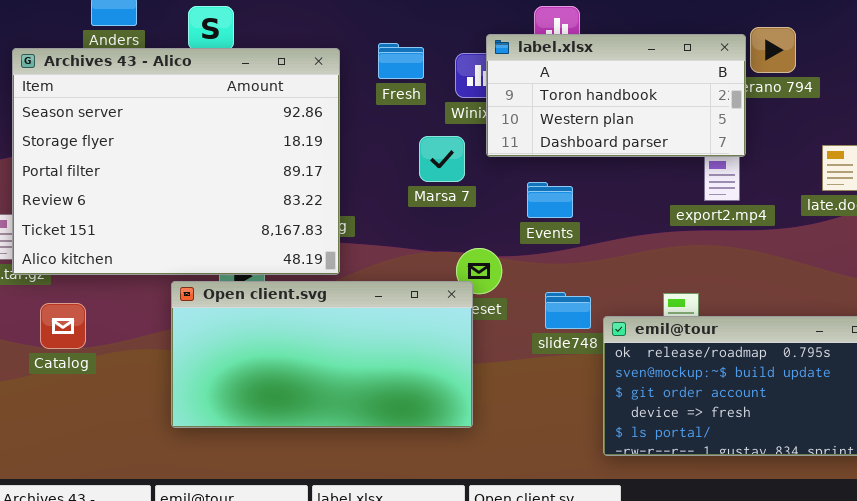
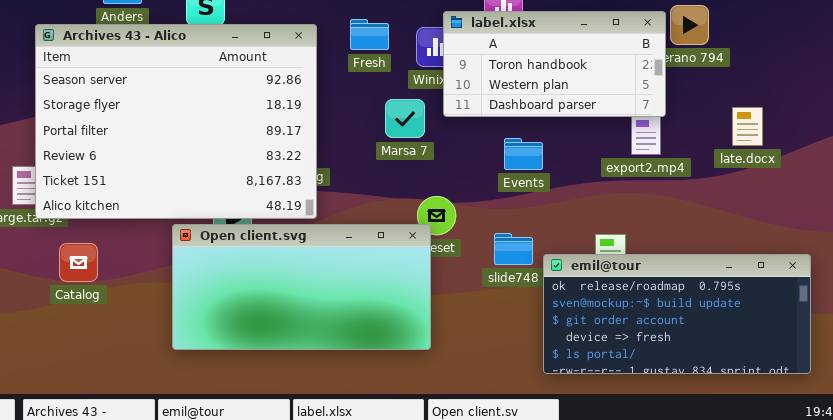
Events: [527,182,573,218] -> [504,138,543,170], moved

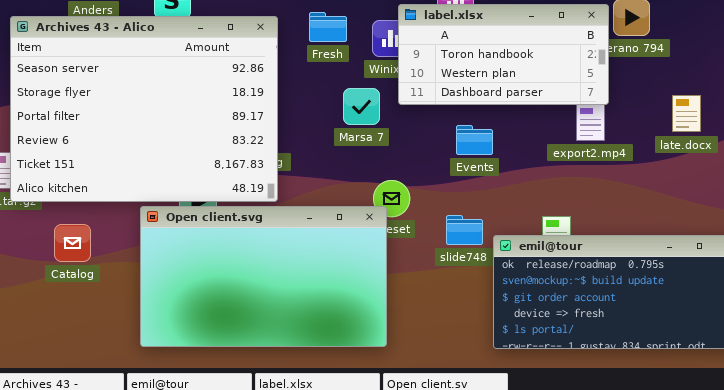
Open client.svg: [172,224,431,350] -> [140,206,387,347], resized
Catalog: [59,243,98,282] -> [54,224,91,262], moved

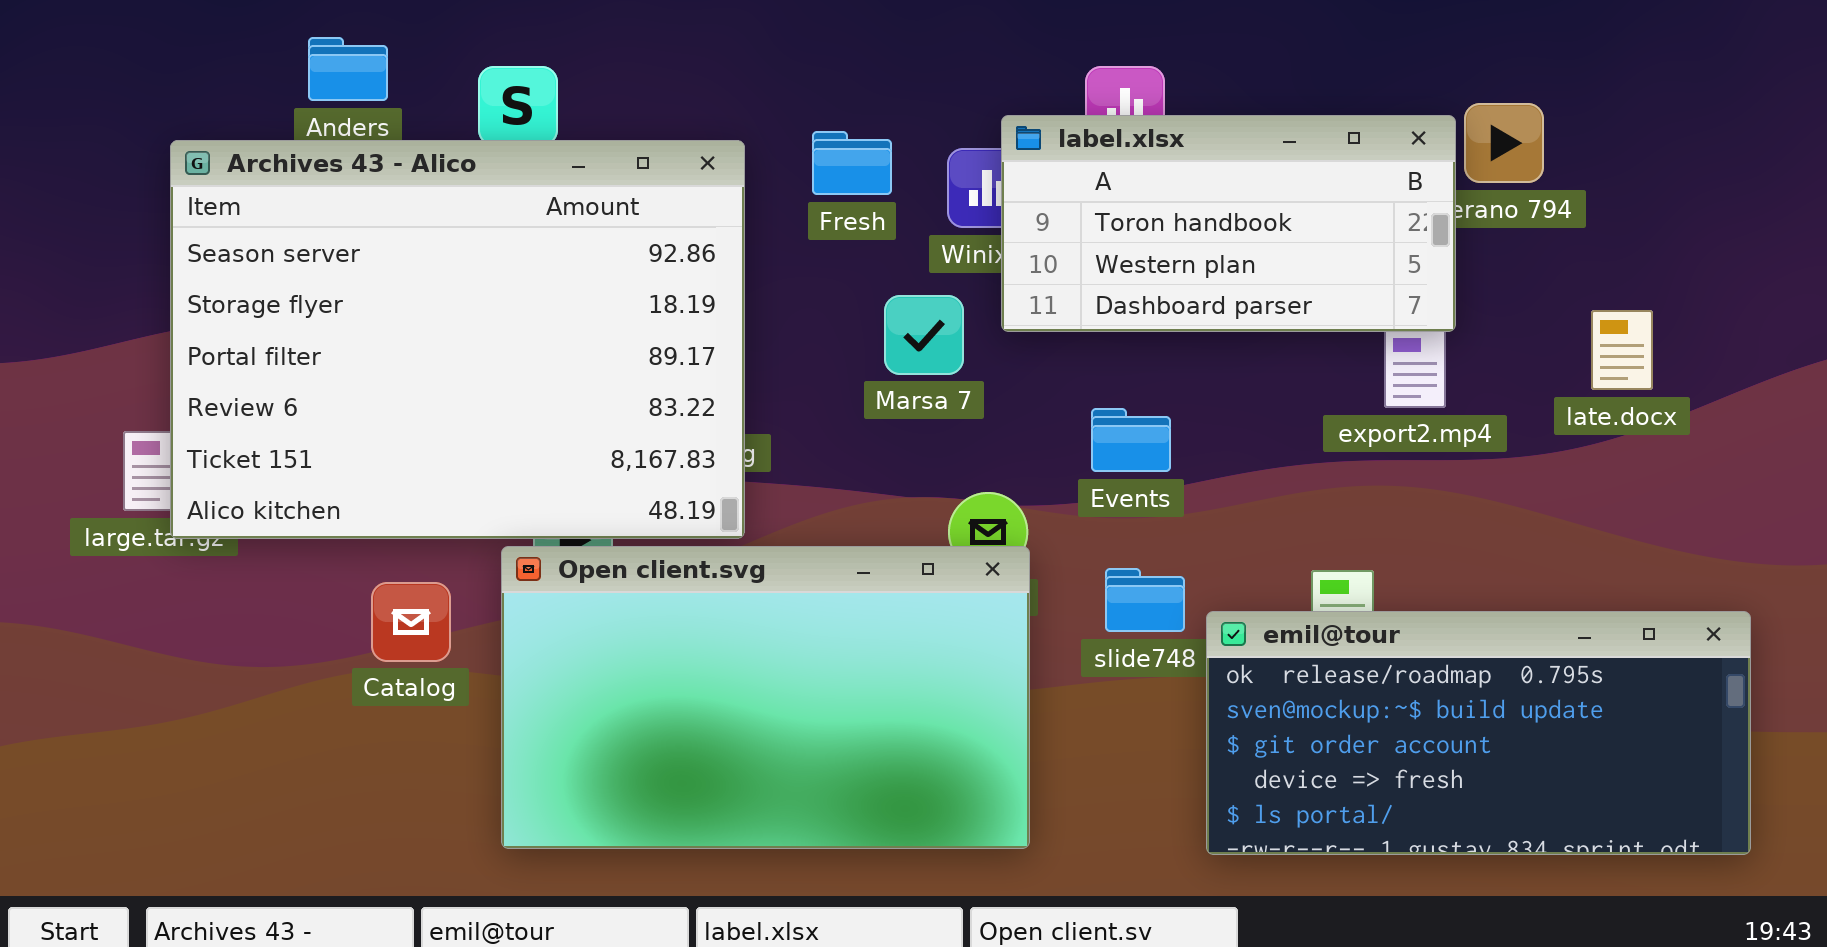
Events: [456,125,493,155] -> [1091,408,1171,472], moved
Open client.svg: [140,206,387,347] -> [501,546,1030,849], moved
Catalog: [54,224,91,262] -> [371,582,451,662], moved

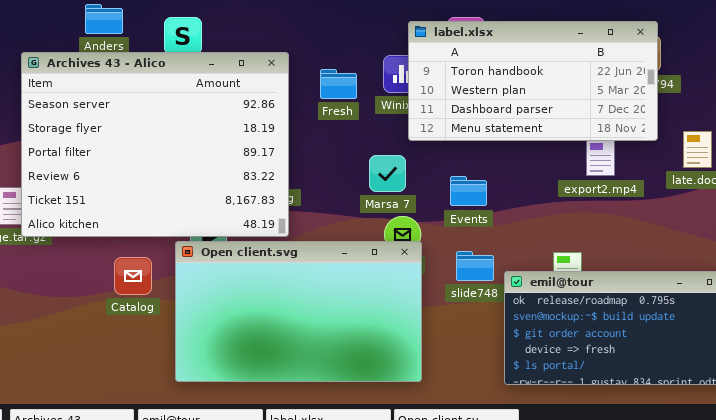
label.xlsx: [1001,115,1456,332] -> [408,21,658,141], resized
Fresh: [812,131,892,195] -> [320,69,357,99], moved
Marsa 7: [884,295,964,375] -> [369,155,406,192], moved

